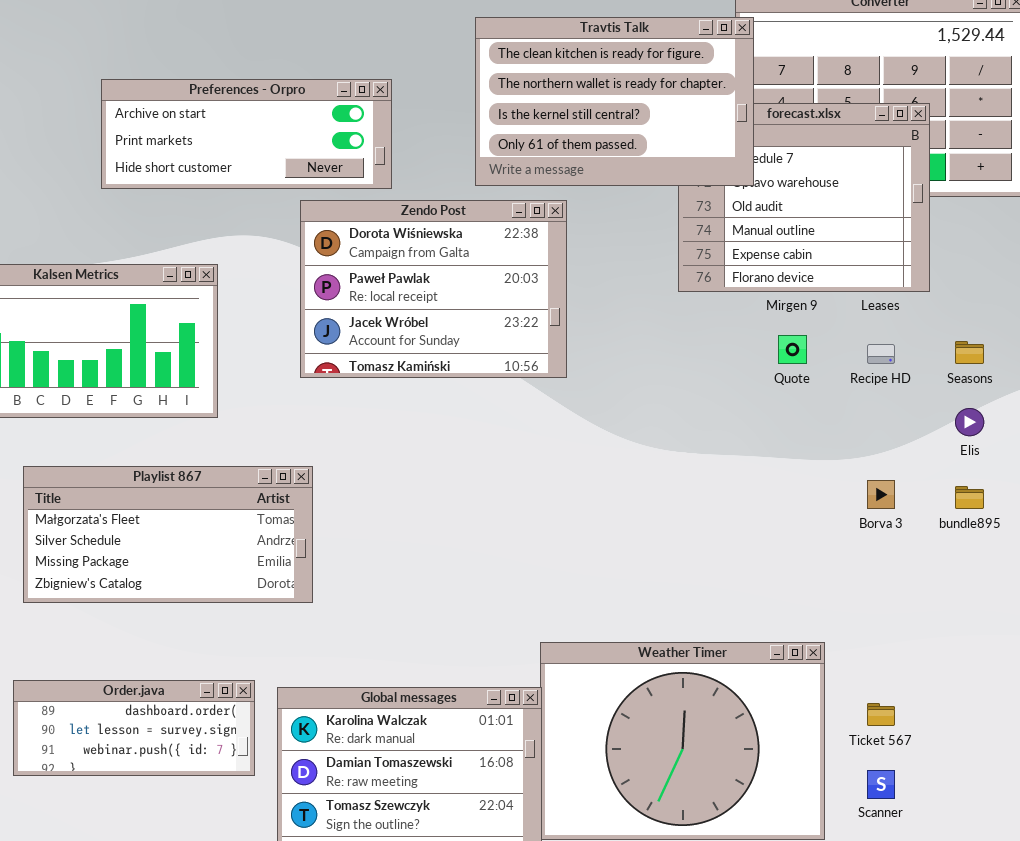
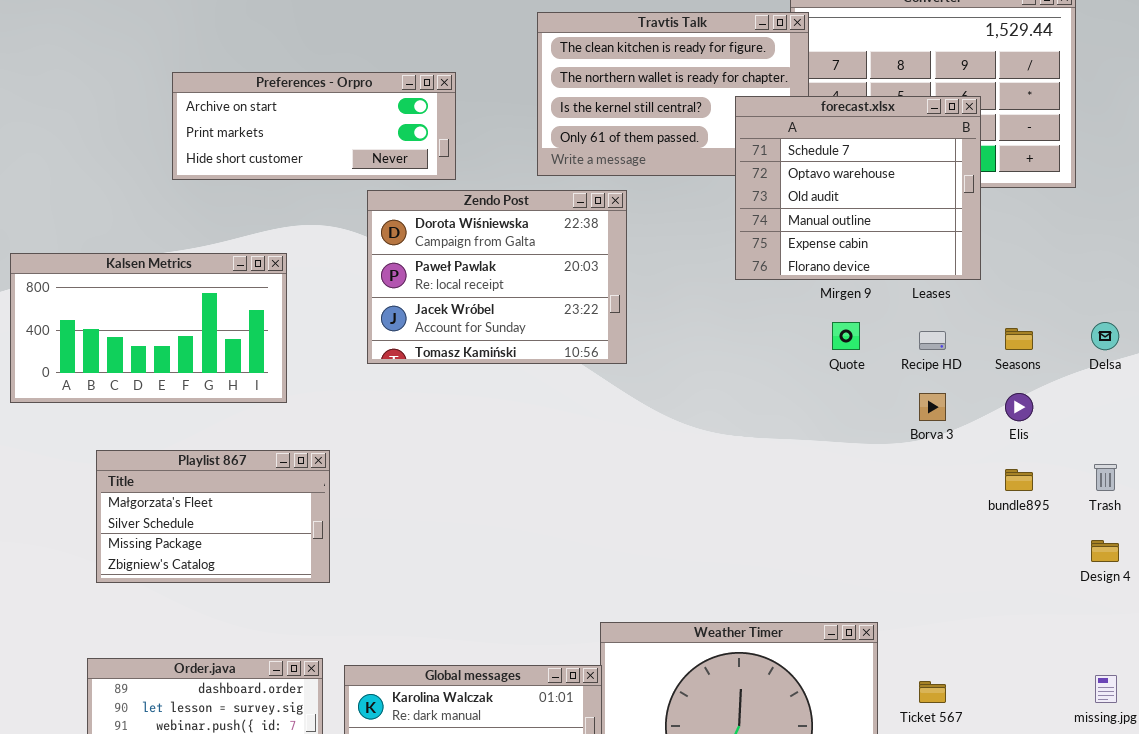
forecast.xlsx: [678,103,930,292] -> [735,96,981,280], raised
Playlist 867: [23,466,313,603] -> [96,450,330,583], resized
Borva 3: [867,480,895,509] -> [919,393,946,421], moved

